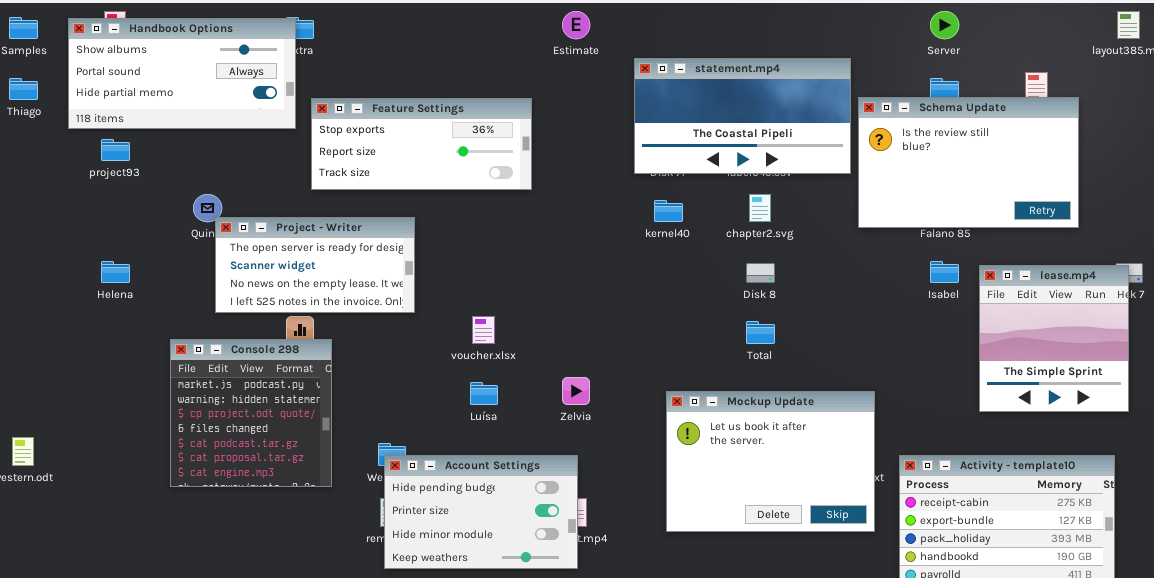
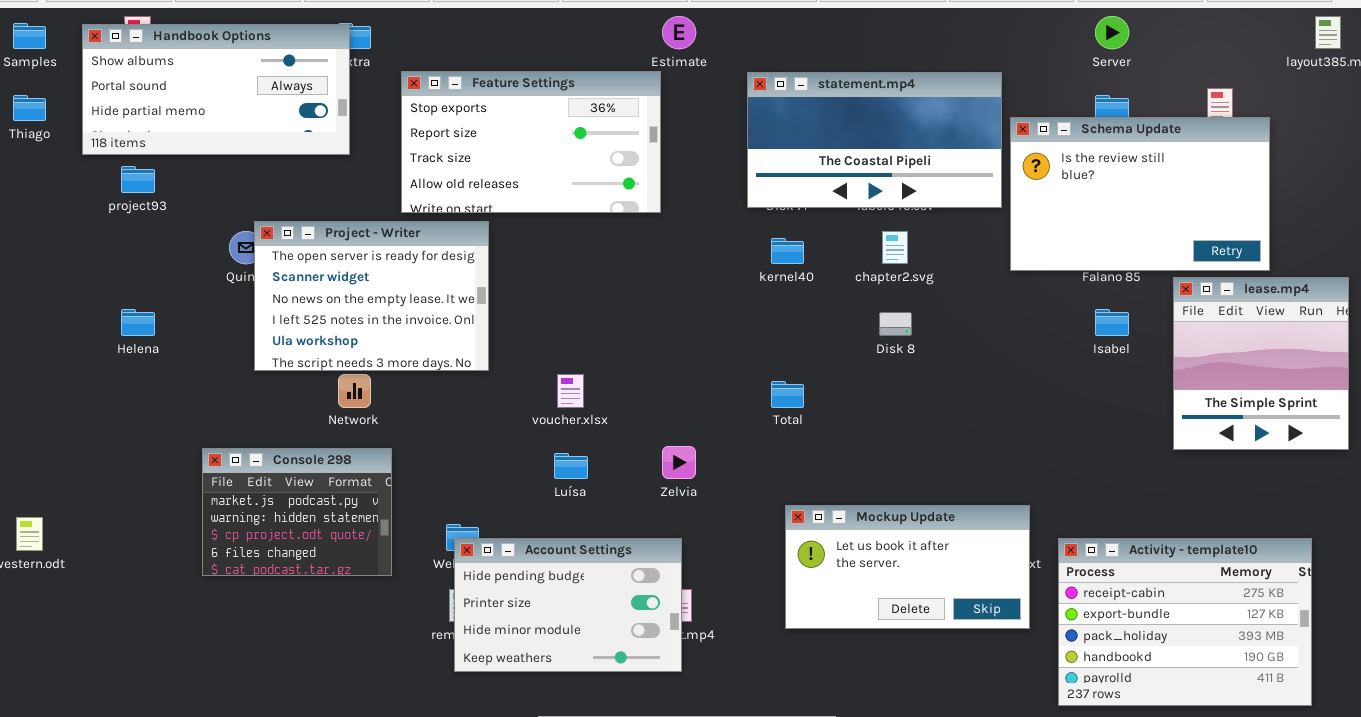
Feature Settings: [311,98,532,190] -> [401,71,661,213], moved, resized
Project - Writer: [215,217,415,313] -> [254,221,489,371], resized
lease.mp4: [979,265,1129,412] -> [1173,277,1349,450], moved
Total: [746,321,775,344] -> [771,381,804,408], moved
Console 298: [170,339,332,487] -> [202,448,392,576], resized
Mockup Update: [666,391,875,532] -> [785,505,1030,629], resized

